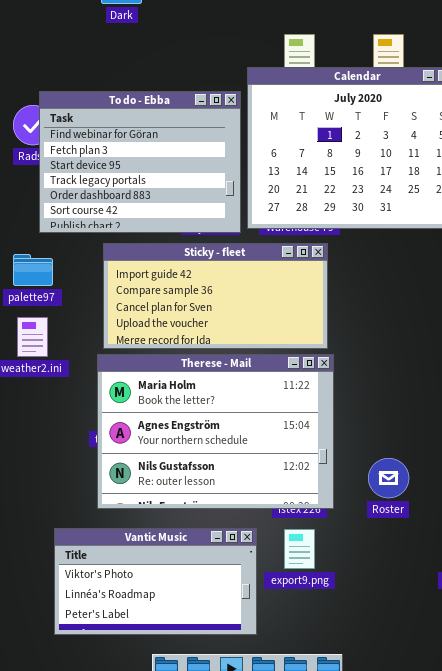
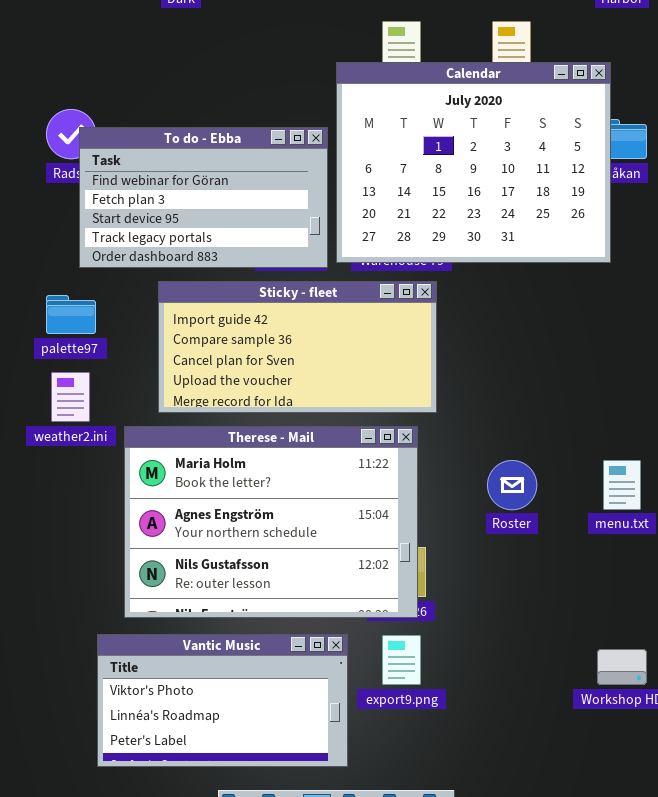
To do - Ebba: [39,91,241,233] -> [79,127,328,268], resized
Therese - Mail: [97,354,334,509] -> [124,426,418,618], moved
Roster: [368,458,409,498] -> [487,460,537,510], moved

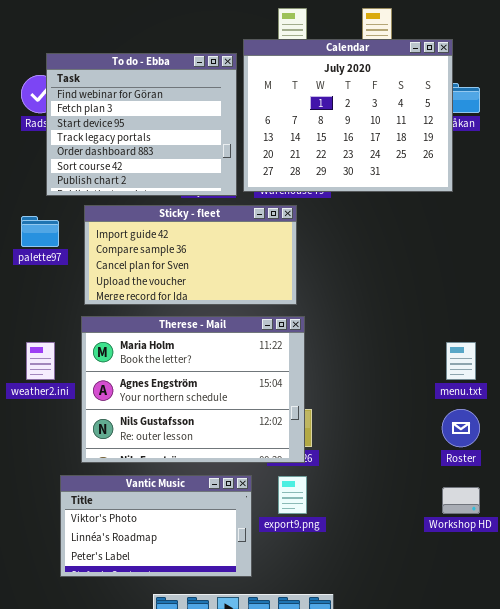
To do - Ebba: [79,127,328,268] -> [46,53,237,196], resized
Sticky - fleet: [158,281,437,413] -> [84,205,297,305], moved
weather2.ini: [51,372,90,422] -> [26,342,55,380], moved
Roster: [487,460,537,510] -> [442,409,480,447], moved

